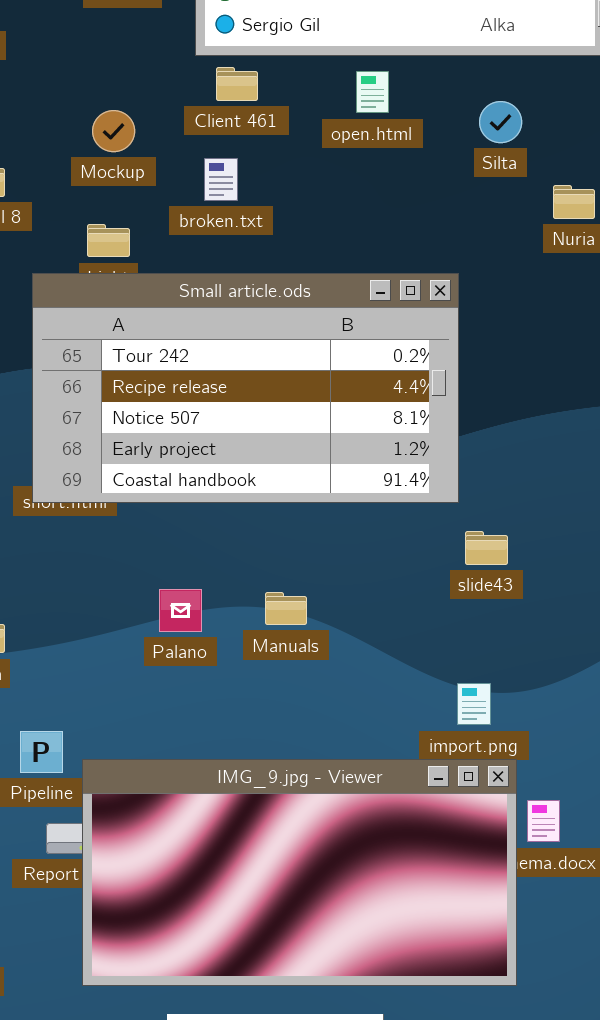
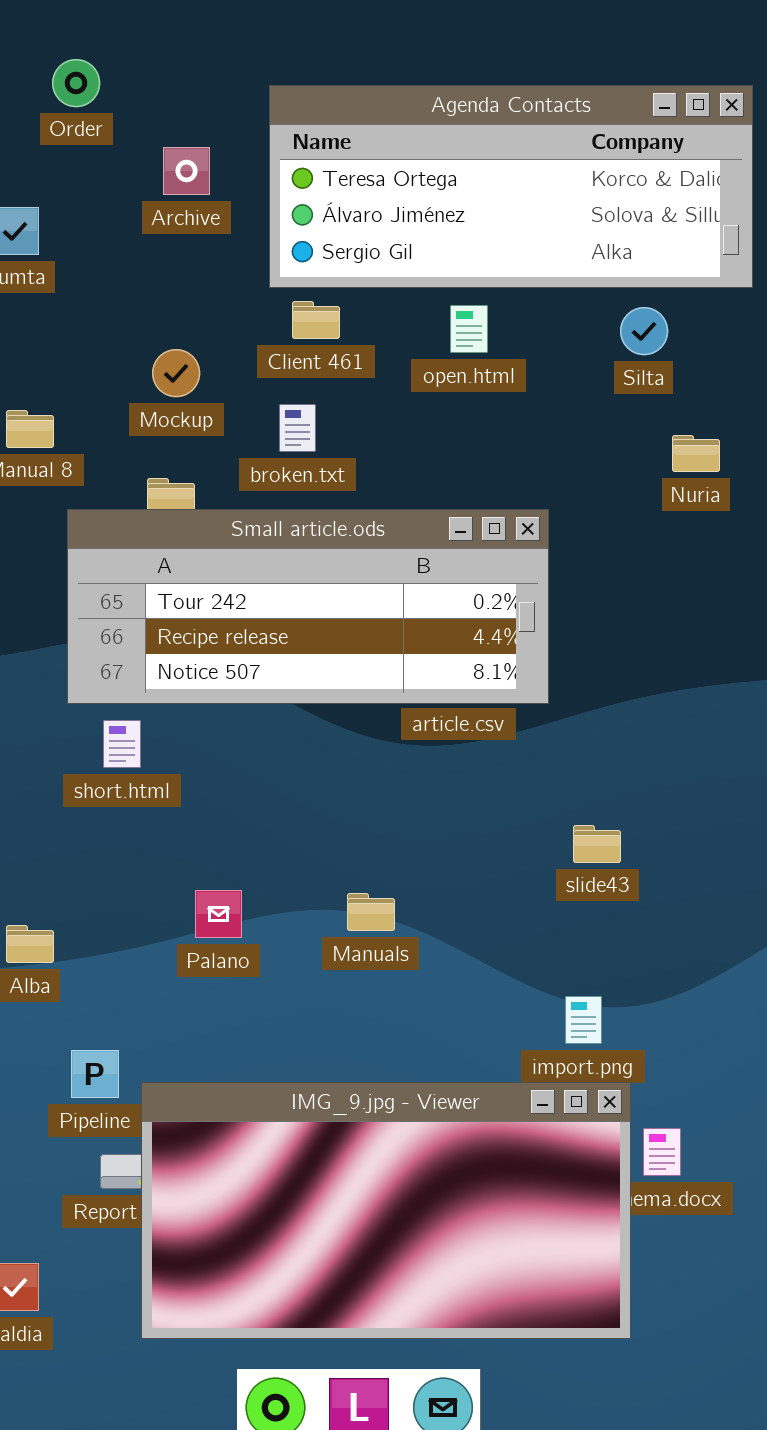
Silta: [479,101,522,143] -> [620,307,668,355], moved
Small article.ods: [32,273,459,503] -> [67,509,549,704], moved, resized
Palano: [159,589,202,632] -> [195,890,242,938], moved

